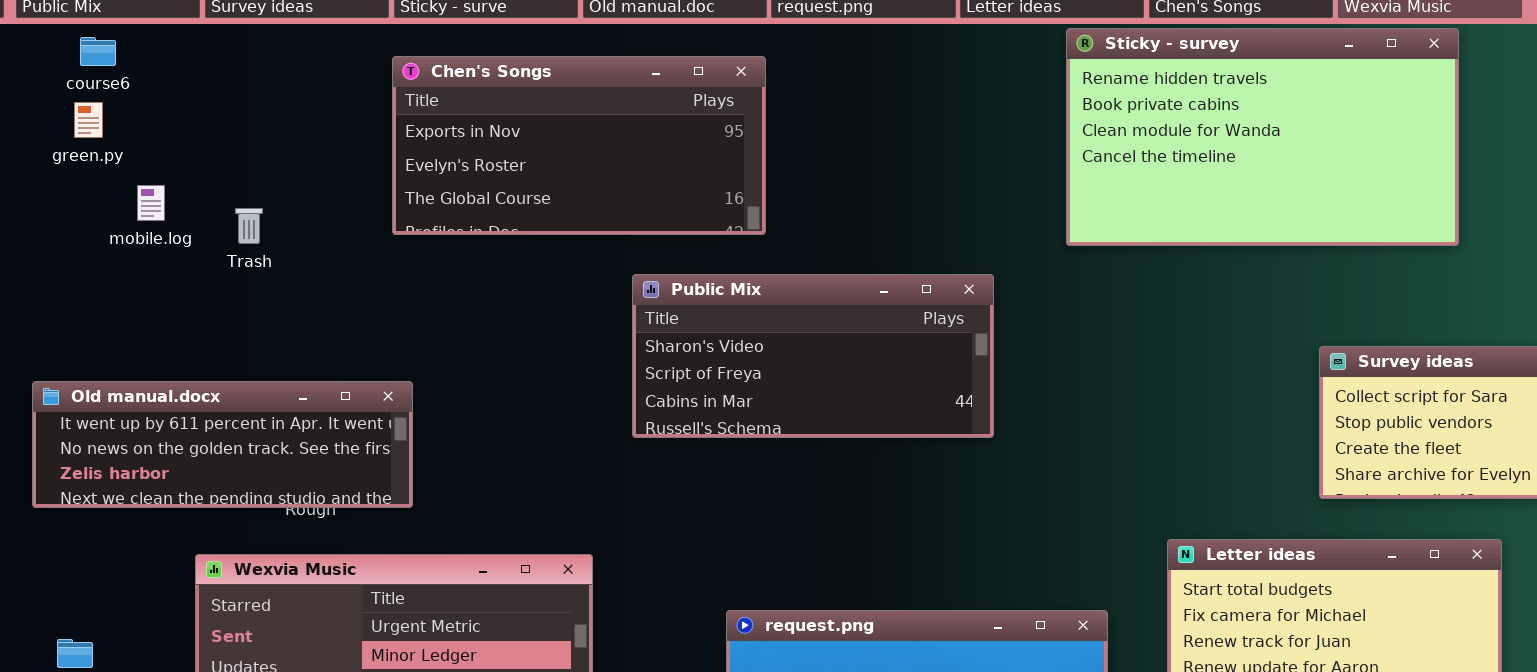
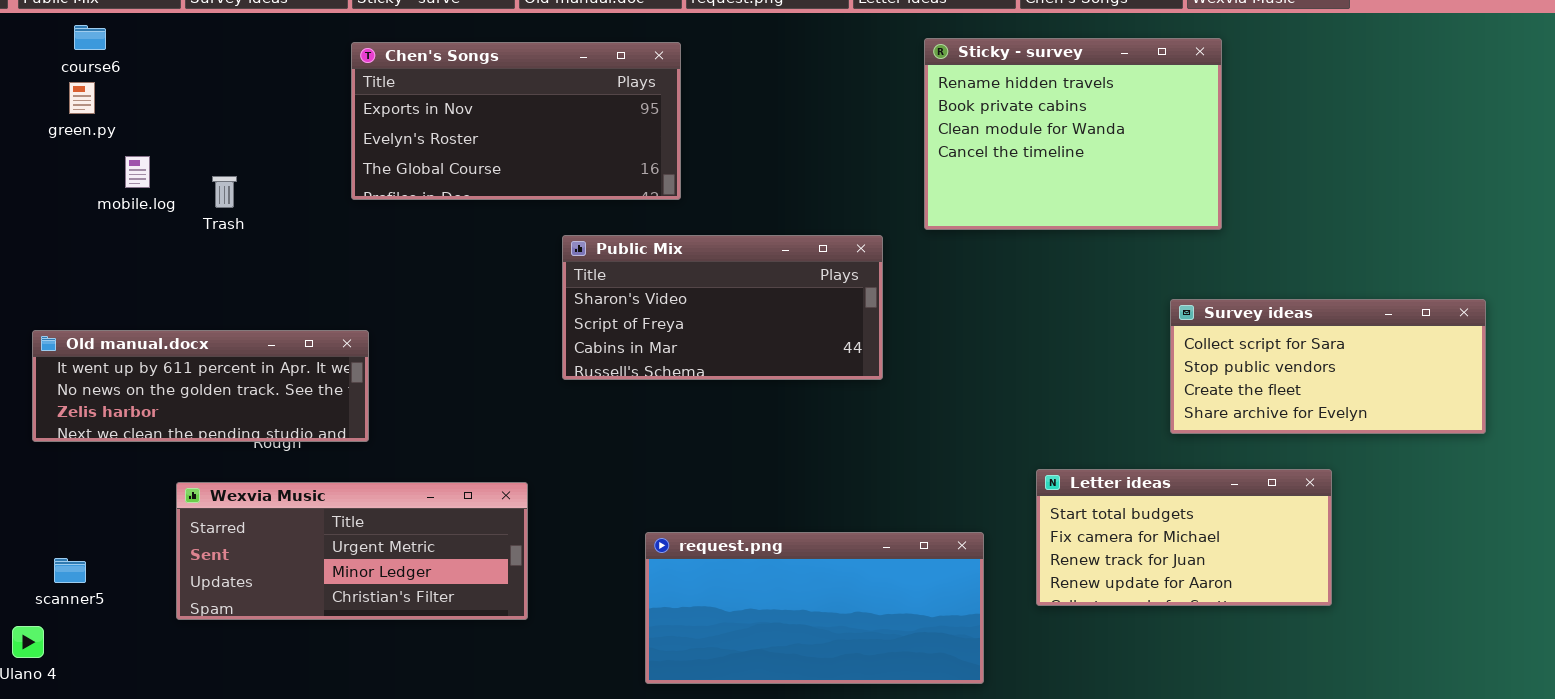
Sticky - survey: [1066,28,1459,246] -> [924,38,1222,230], moved, resized

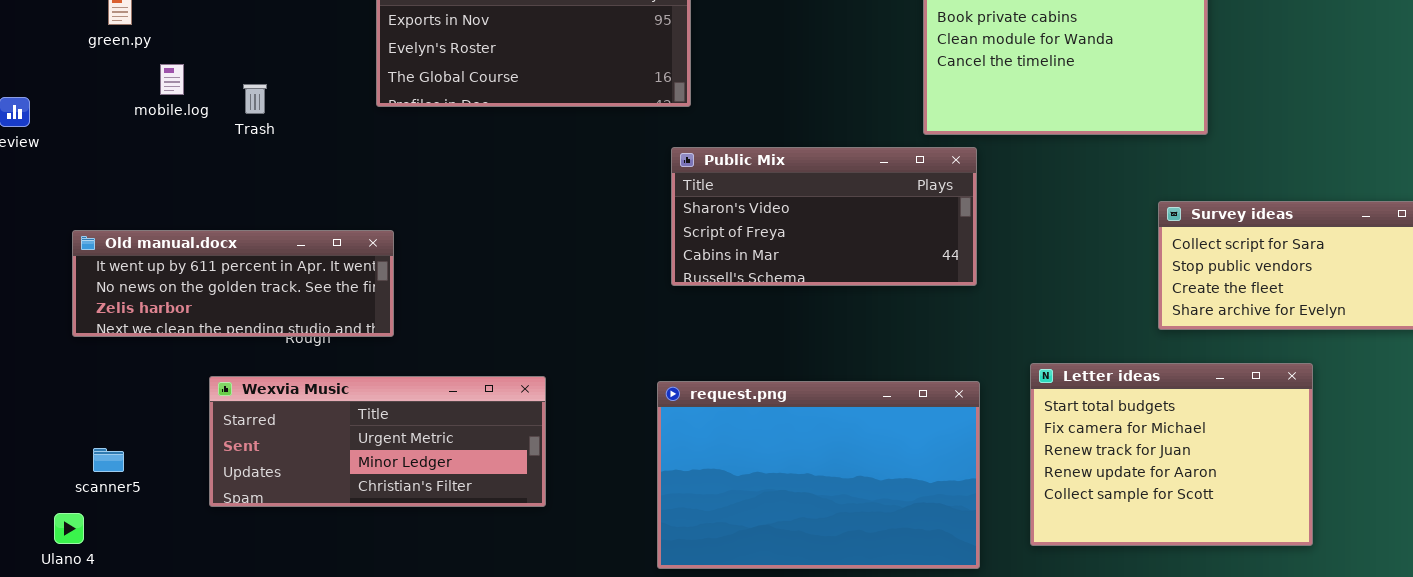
Public Mix: [562,235,883,380] -> [671,147,977,286], moved
Letter ideas: [1036,469,1332,606] -> [1030,363,1313,546], resized
request.png: [645,532,984,684] -> [657,381,980,569], resized

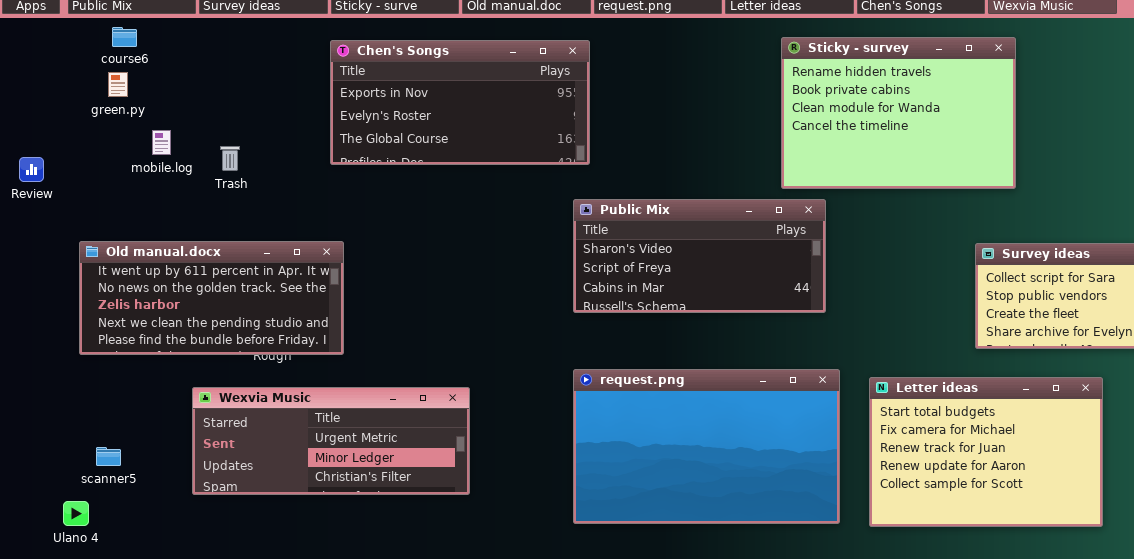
Old manual.docx: [72,230,394,337] -> [79,241,344,355], resized
request.png: [657,381,980,569] -> [573,369,840,524], moved

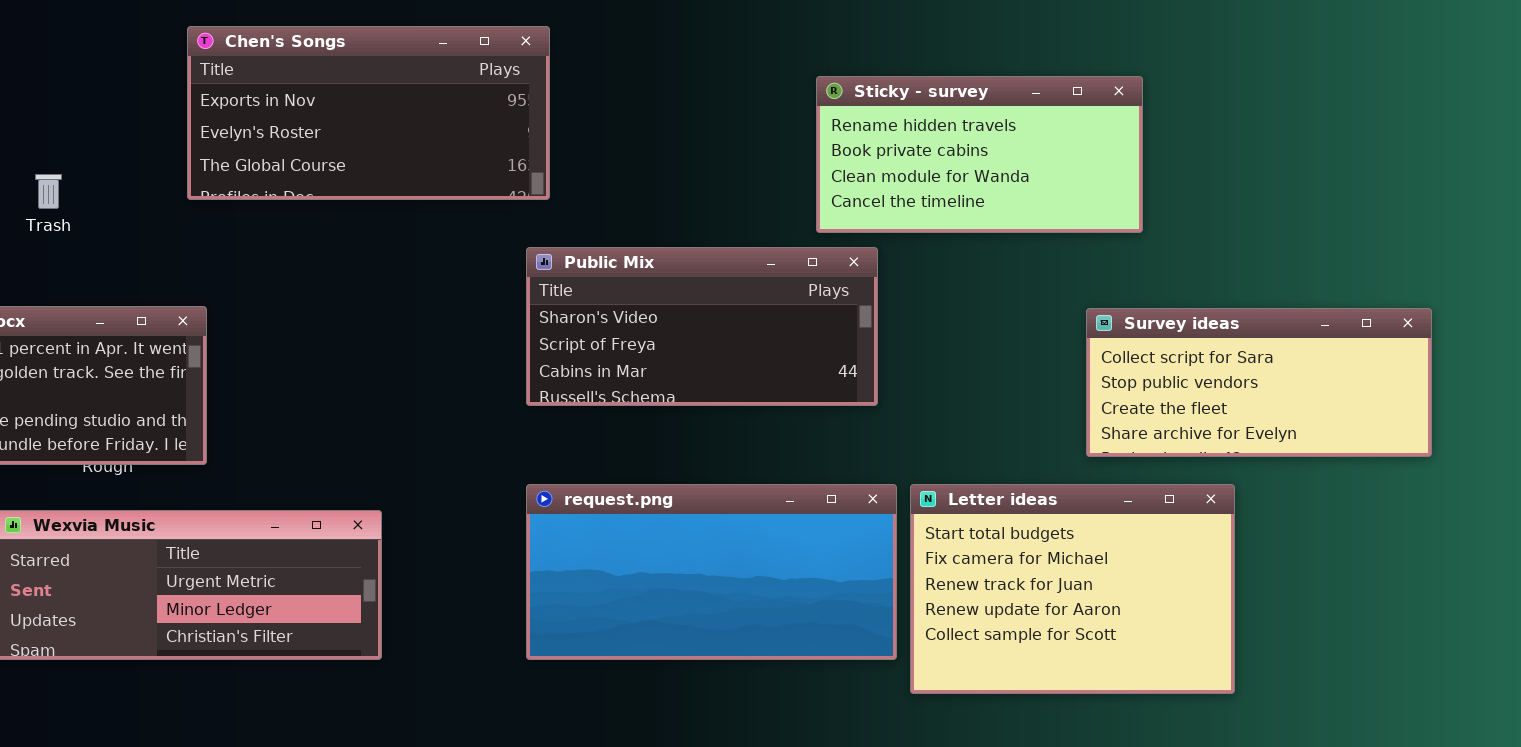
Sticky - survey: [781,37,1016,189] -> [816,76,1143,233], resized
request.png: [573,369,840,524] -> [526,484,897,660], resized
Letter ideas: [869,377,1103,527] -> [910,484,1235,694], moved

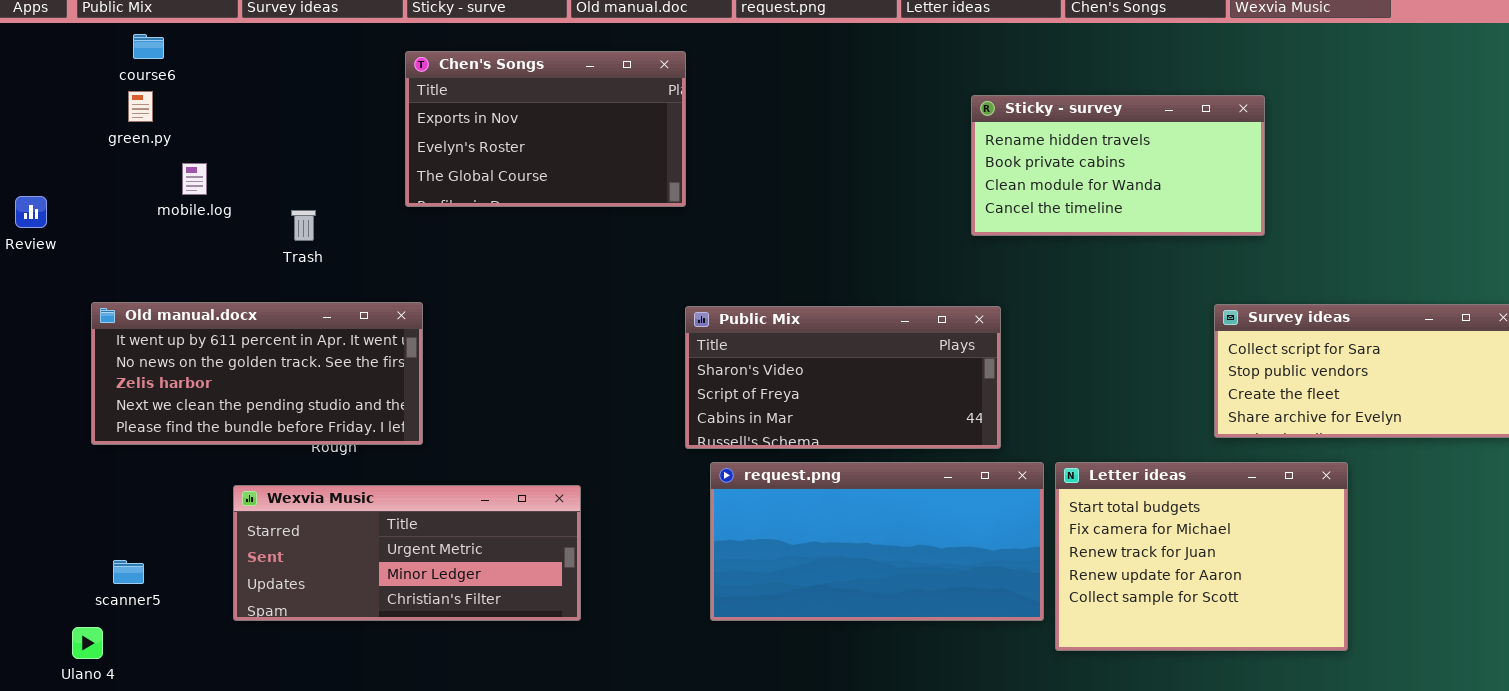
Chen's Songs: [187,26,550,200] -> [405,51,686,207], resized
Trash: [35,174,62,209] -> [291,210,316,241], moved
Public Mix: [526,247,878,406] -> [685,306,1001,449], moved

